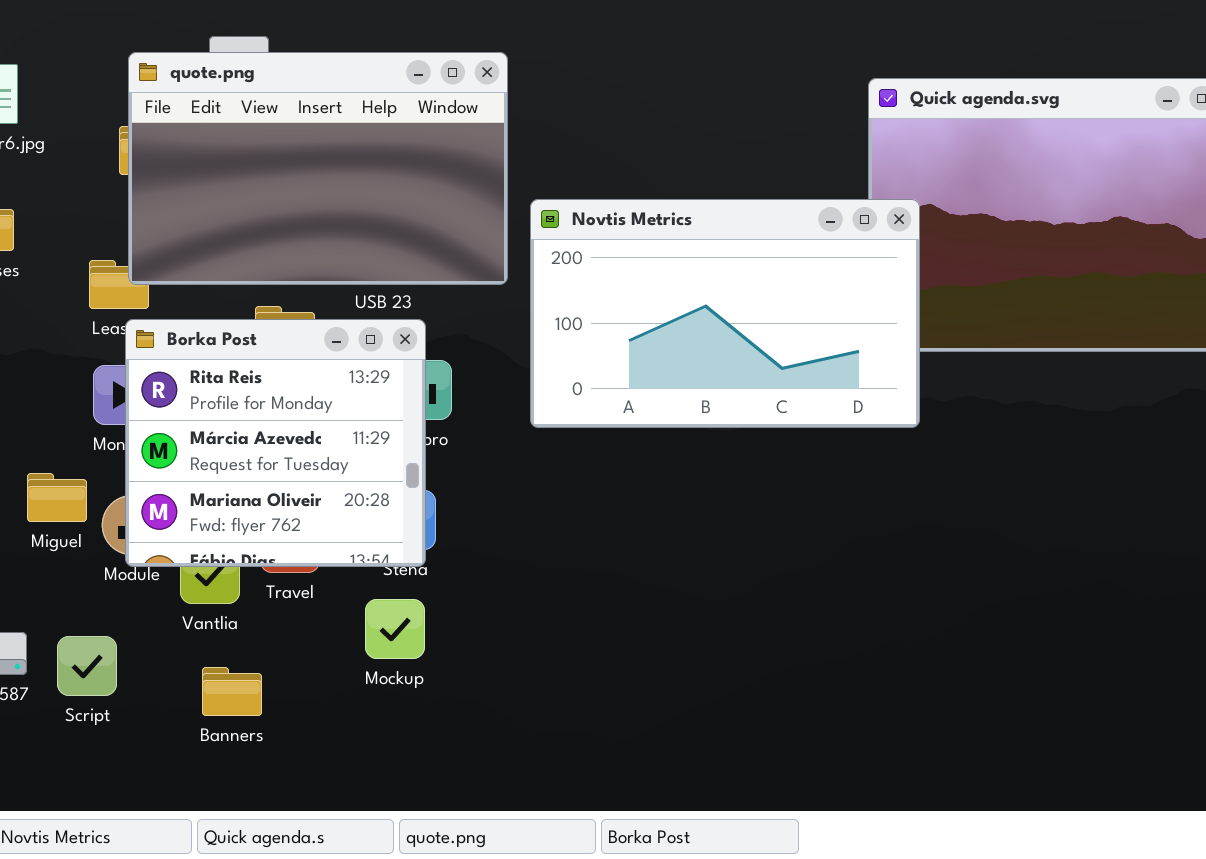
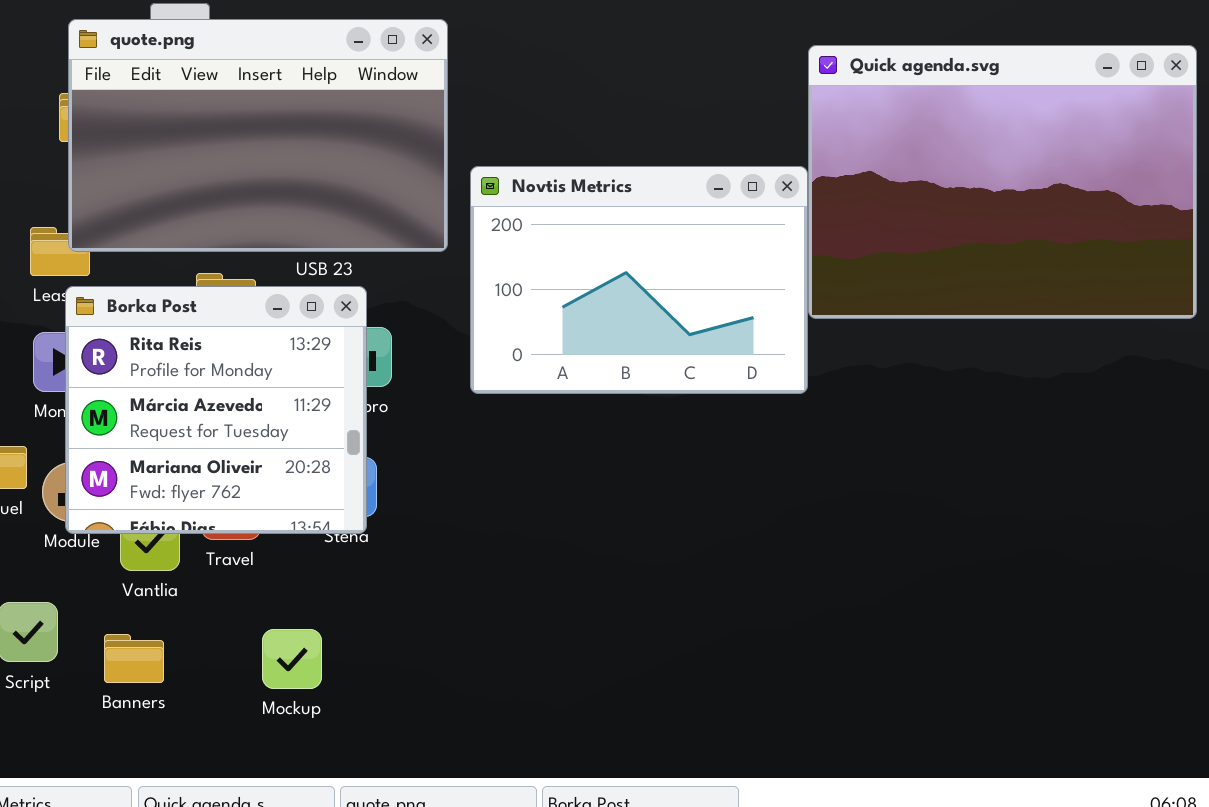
Novtis Metrics: [530,199,920,428] -> [470,166,808,394], resized
Mockup: [365,599,425,659] -> [262,629,322,689], moved
Banners: [202,667,262,716] -> [104,634,164,683], moved

